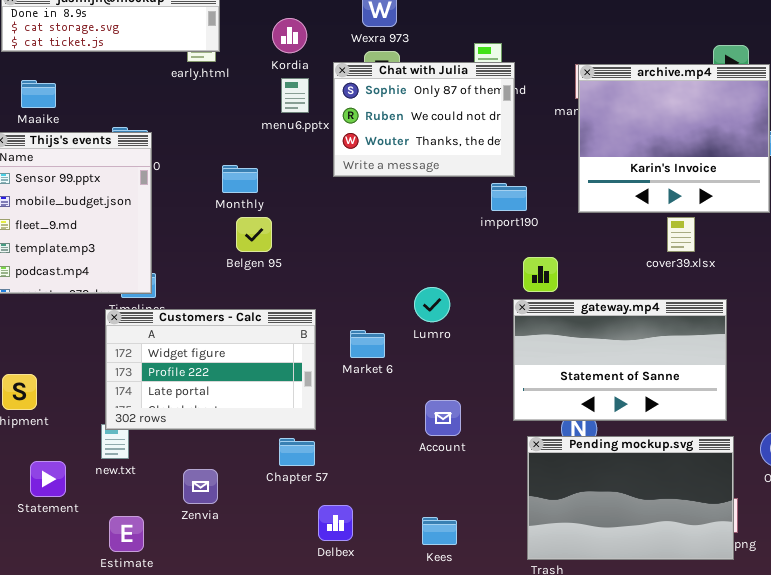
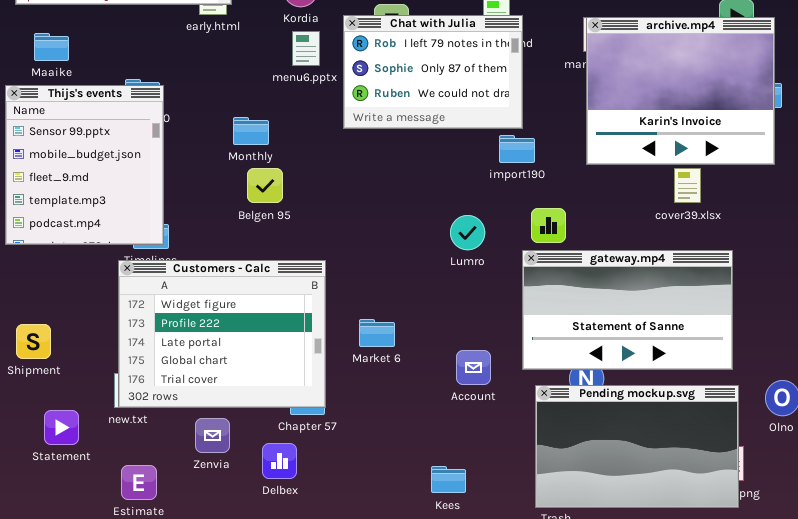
Chat with Julia: [333,62,515,177] -> [343,15,523,129], scrolled up 1 row
Lumro: [414,287,450,322] -> [450,215,485,250], moved
Customers - Calc: [105,309,316,430] -> [118,260,326,408], resized
Market 6: [350,330,385,358] -> [359,319,395,347], moved
Account: [425,400,461,436] -> [456,350,491,385], moved
Delbex: [318,505,353,541] -> [262,443,297,479], moved

